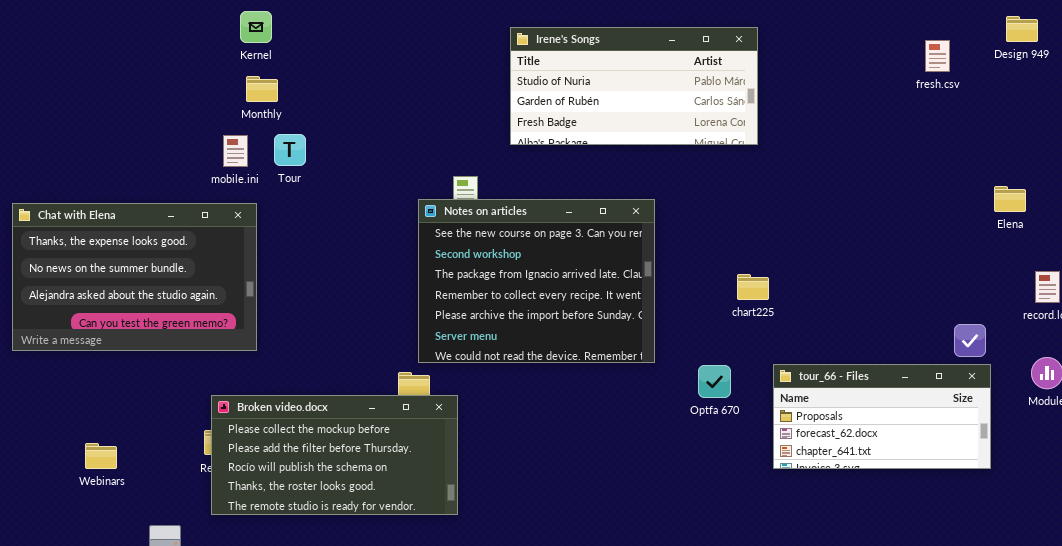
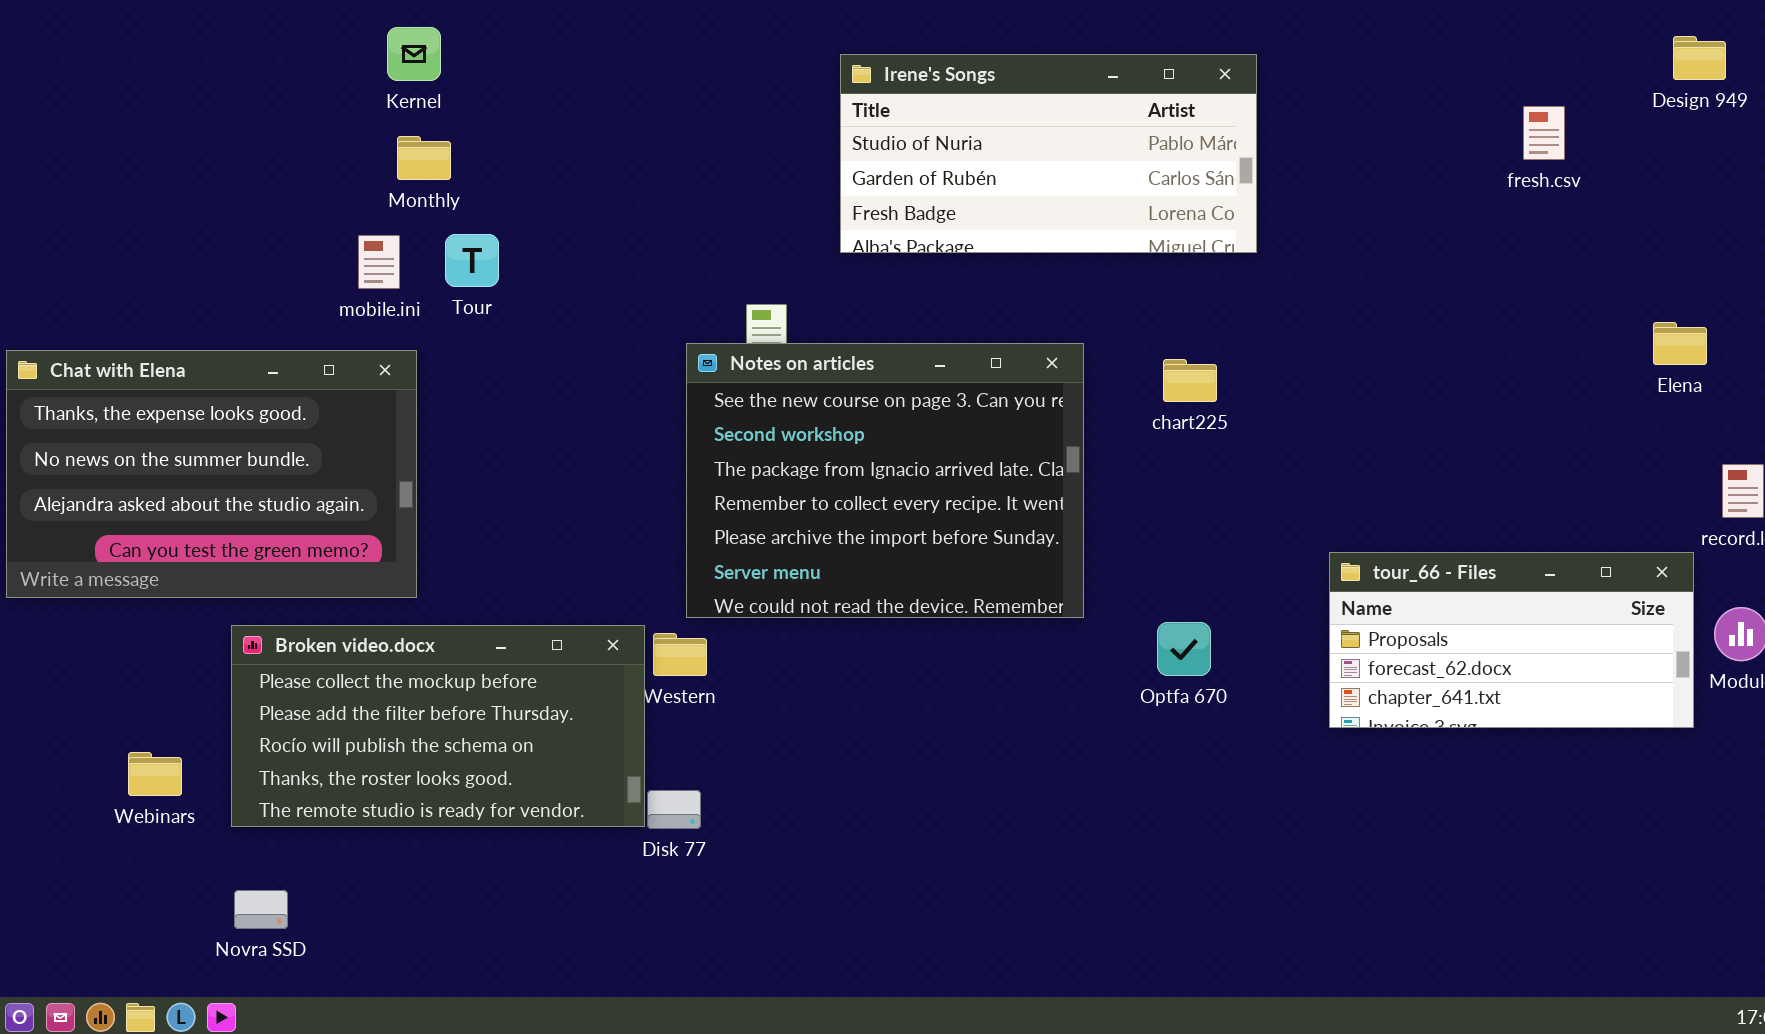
fresh.csv: [925,40,950,72] -> [1523,106,1565,160], moved
chart225: [737,274,769,300] -> [1163,359,1217,402], moved
tour_66 - Files: [773,364,991,469] -> [1329,552,1694,728], moved
Broken video.docx: [211,395,458,515] -> [231,625,645,827], moved

